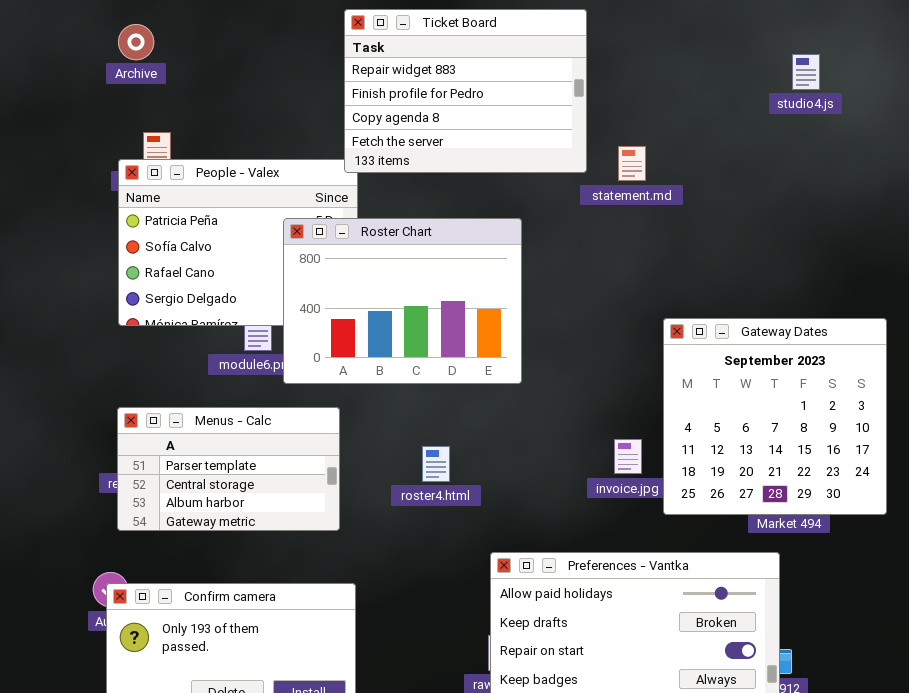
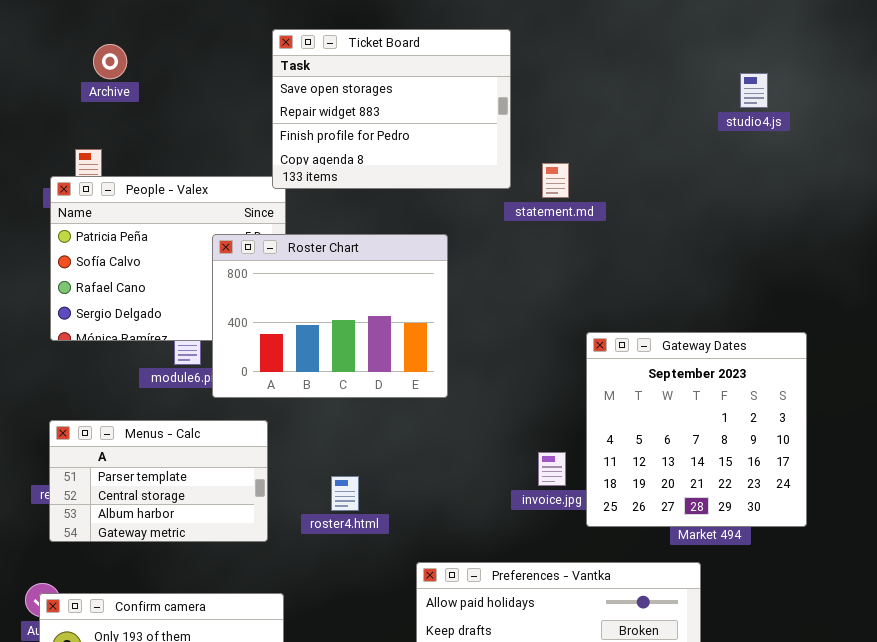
Ticket Board: [344,9,587,173] -> [272,29,511,189], scrolled up 1 row
Archive: [118,24,154,60] -> [93,44,127,79], moved
studio4.js: [792,54,820,90] -> [740,73,768,108], moved
roster4.html: [422,446,450,482] -> [331,476,359,511], moved

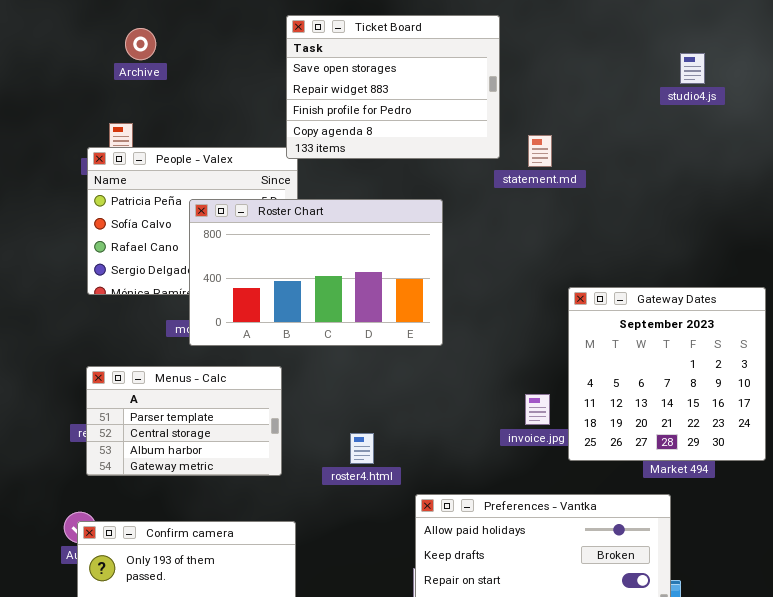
studio4.js: [740,73,768,108] -> [680,53,705,84], moved
Roster Chart: [212,234,448,398] -> [189,199,443,346], resized
roster4.html: [331,476,359,511] -> [350,433,374,464], moved

